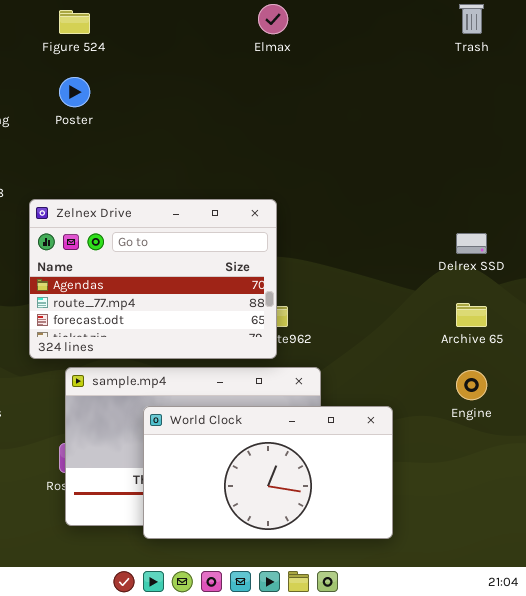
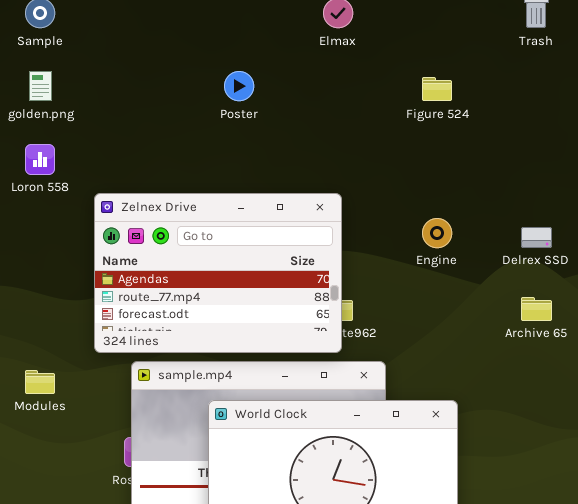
Figure 524: [59,10,90,34] -> [422,77,452,101], moved
Poster: [59,77,90,107] -> [224,71,254,101], moved
Engine: [456,370,487,400] -> [422,218,452,248], moved

